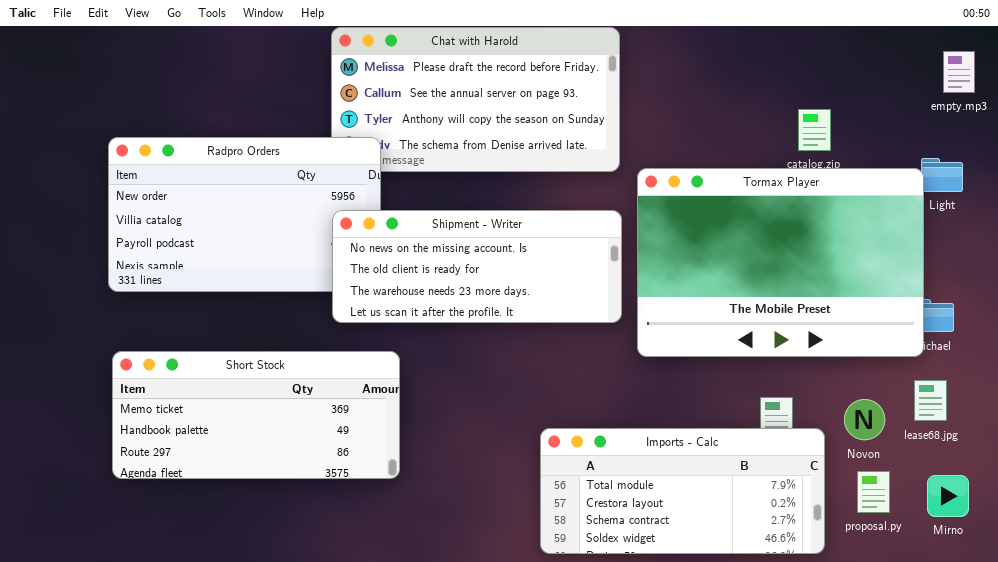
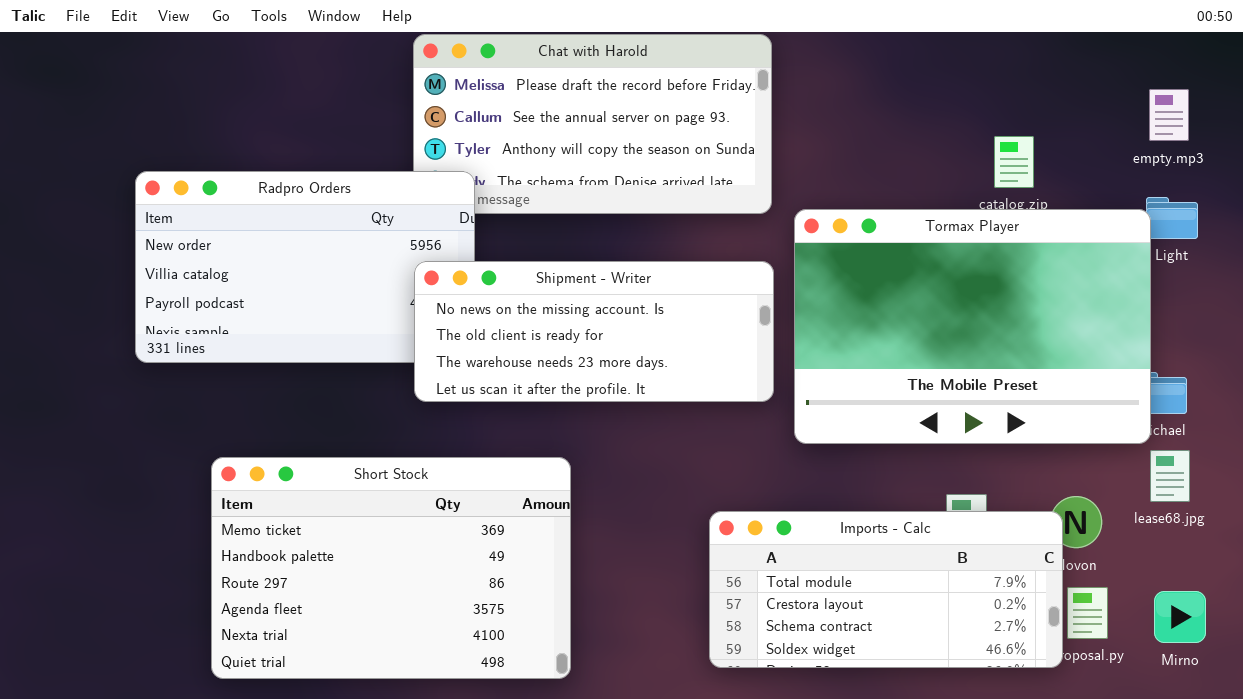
empty.mp3: [943,51,975,93] -> [1149,89,1189,141], moved
Short Stock: [112,351,400,479] -> [211,457,571,679], moved, resized
lease68.jpg: [914,380,947,421] -> [1150,450,1190,502], moved
Imports - Calc: [540,428,825,554] -> [709,511,1063,668], moved

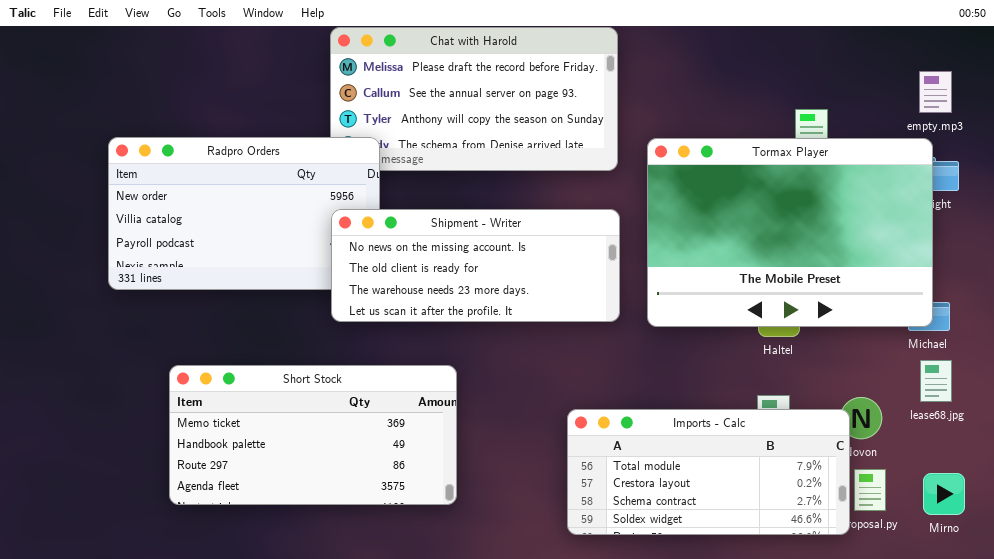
Tormax Player: [794,209,1151,444] -> [647,138,933,327], moved
Short Stock: [211,457,571,679] -> [169,365,457,505], resized

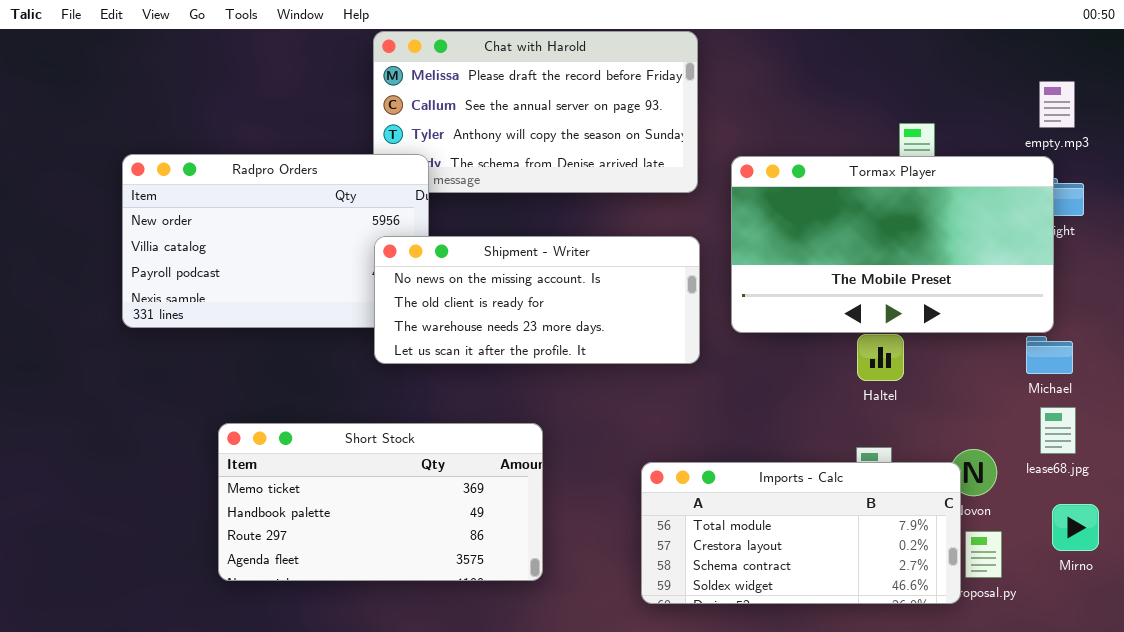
Tormax Player: [647,138,933,327] -> [731,156,1054,333], resized
Short Stock: [169,365,457,505] -> [218,423,543,581], moved
Mirno: [923,473,965,515] -> [1052,504,1099,551], moved

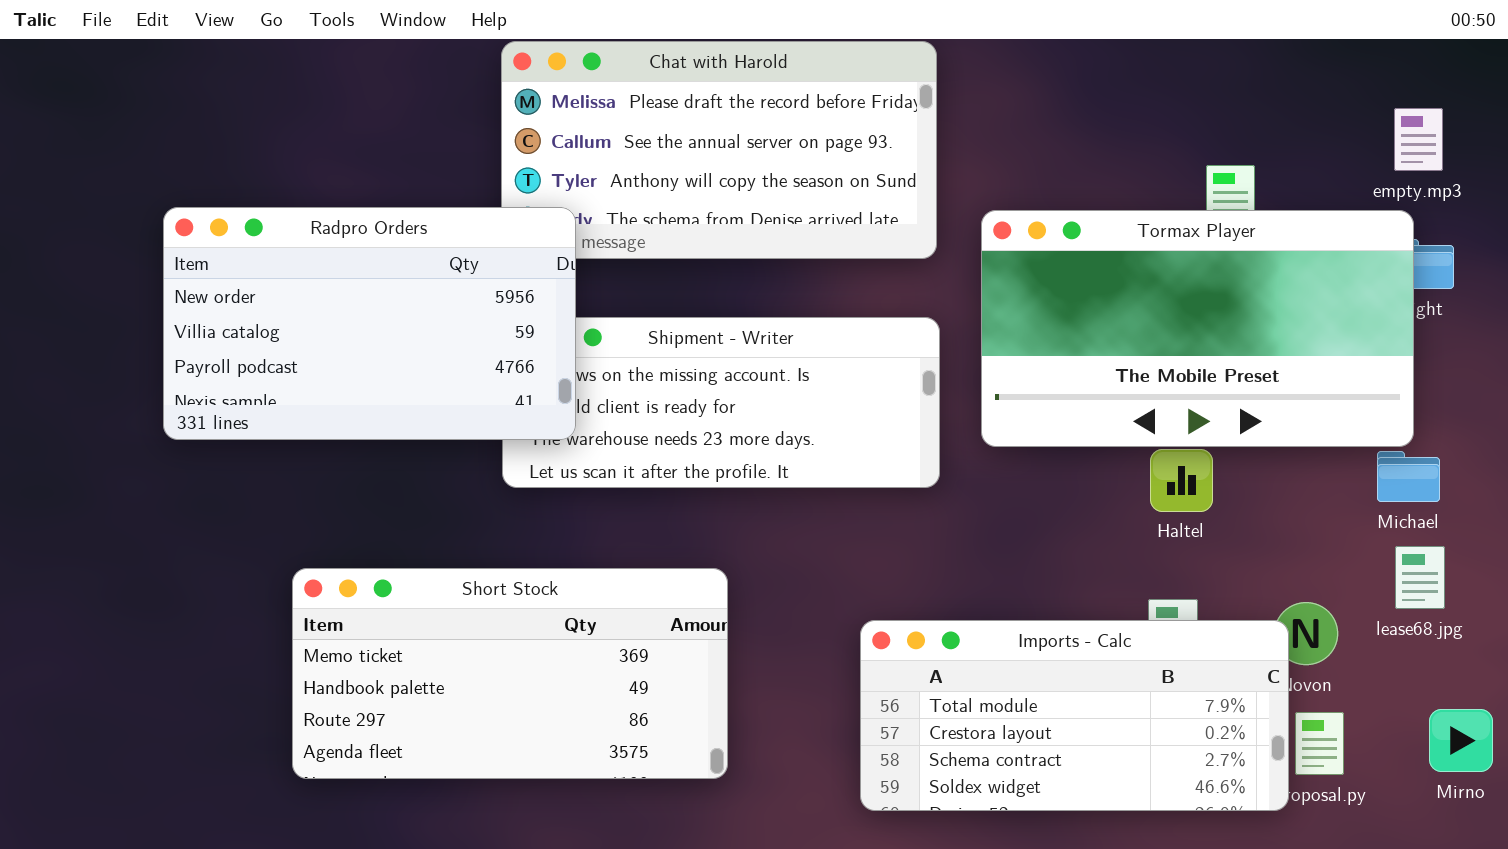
Radpro Orders: [122,154,429,328] -> [163,207,576,440], raised
Mirno: [1052,504,1099,551] -> [1429,709,1493,772], moved

